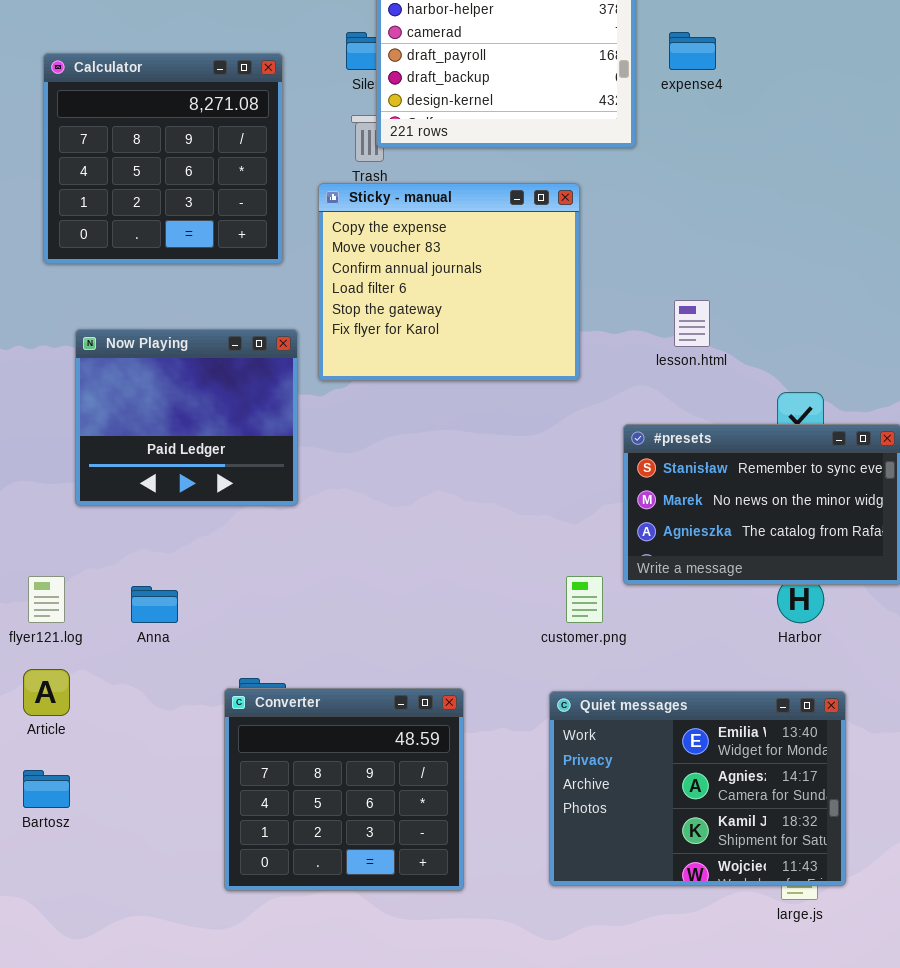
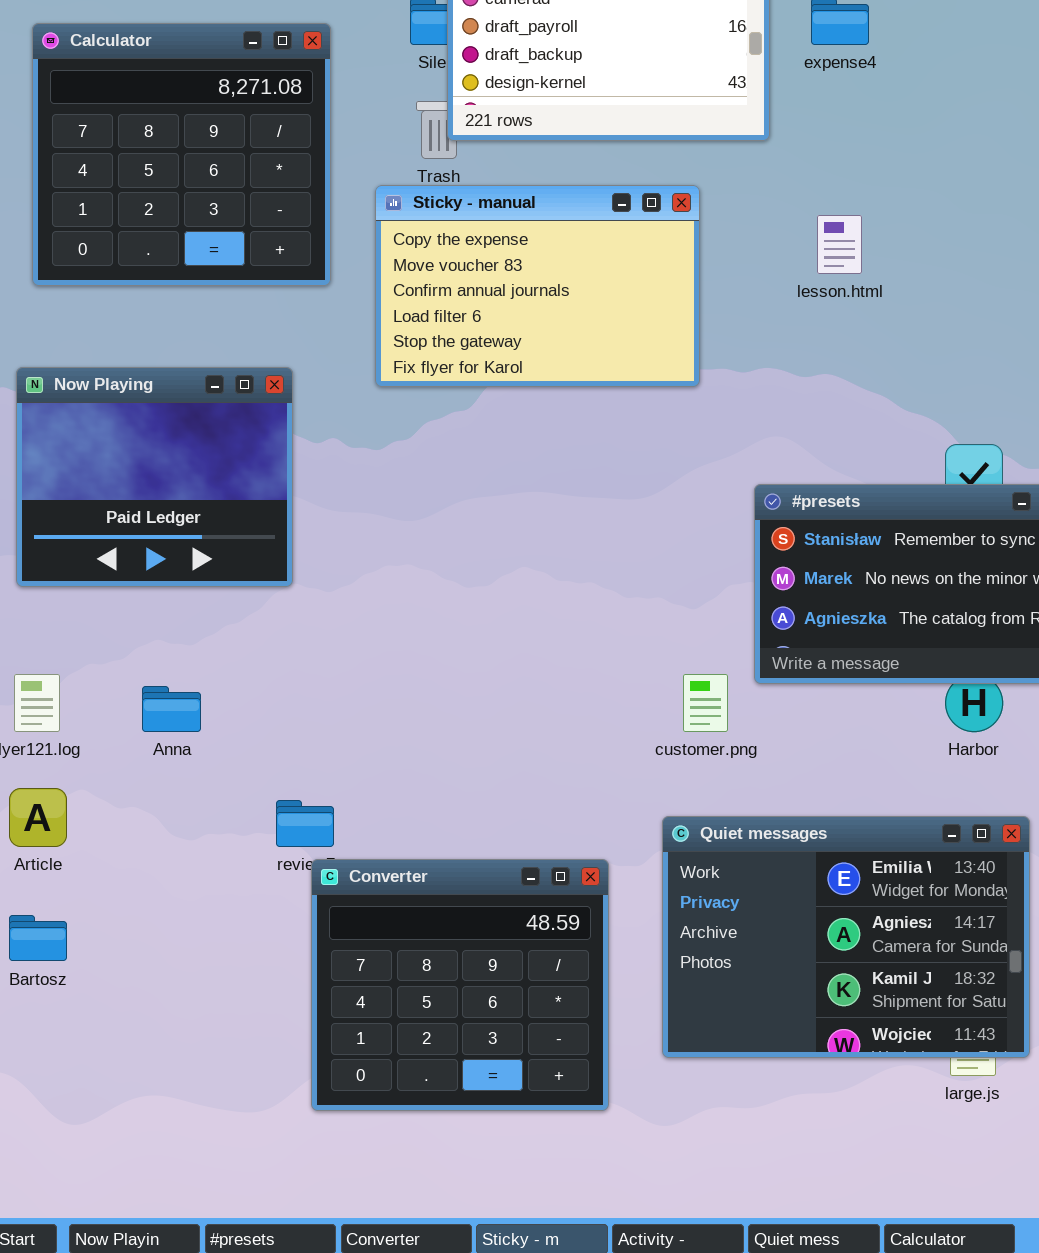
Sticky - manual: [318,183,580,381] -> [375,185,700,387], resized
lesson.html: [674,300,710,347] -> [817,215,862,274], moved
Now Playing: [75,329,298,506] -> [16,367,293,587], moved
Converter: [224,688,464,891] -> [311,859,609,1111], moved

